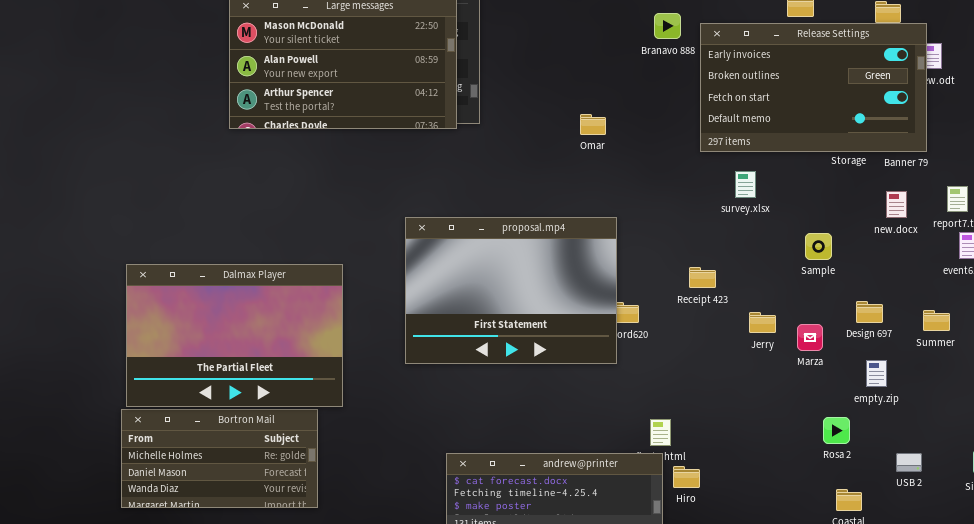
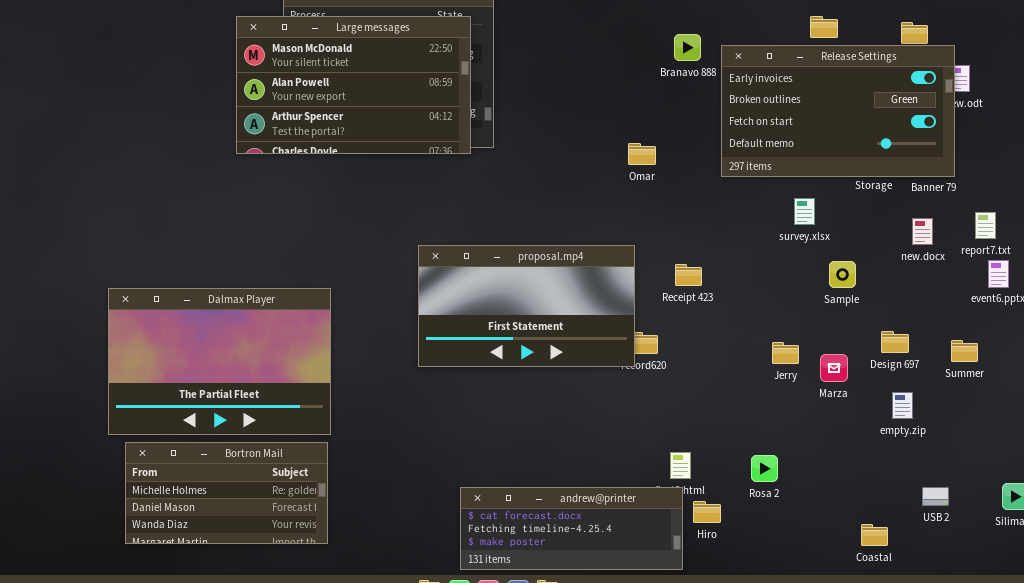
Omar: [580,114,606,135] -> [628,143,656,165], moved
survey.xlsx: [735,171,756,198] -> [794,198,815,225], moved
proposal.mp4: [405,217,617,364] -> [418,245,635,367], resized
Dalmax Player: [126,264,343,407] -> [108,288,331,435], moved
Receipt 423: [689,267,716,288] -> [675,264,702,286], moved
Rosa 2: [823,417,850,444] -> [751,455,778,482], moved

